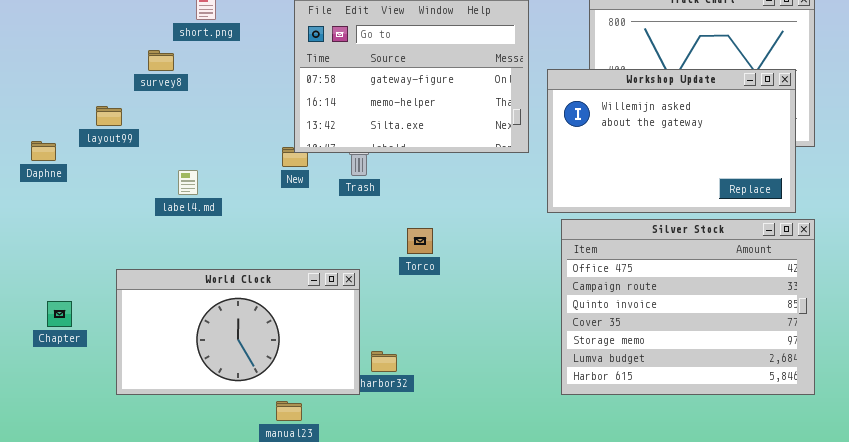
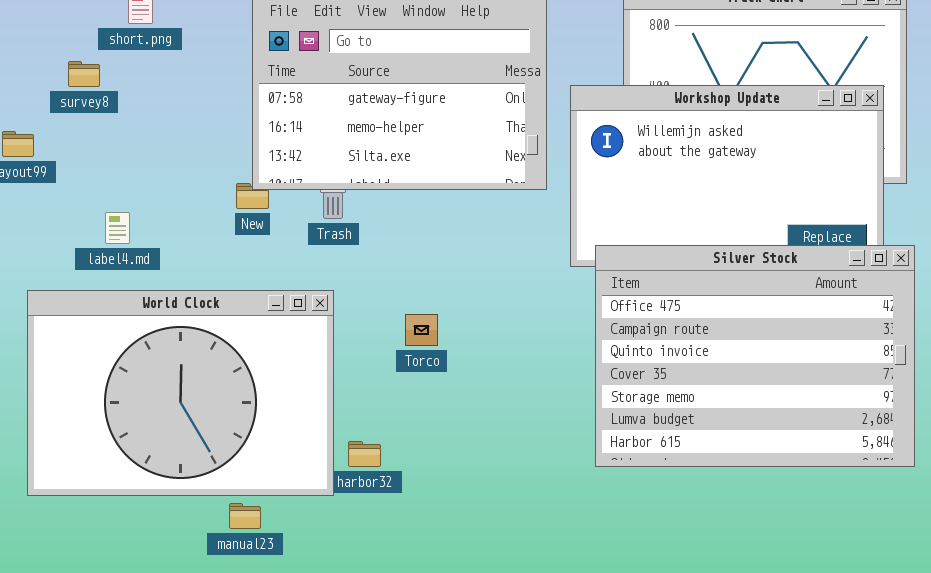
Silver Stock: [561,219,815,395] -> [595,245,915,467], moved
Torco: [407,228,433,254] -> [405,314,438,346], moved
World Clock: [116,269,360,395] -> [27,290,334,496], resized

